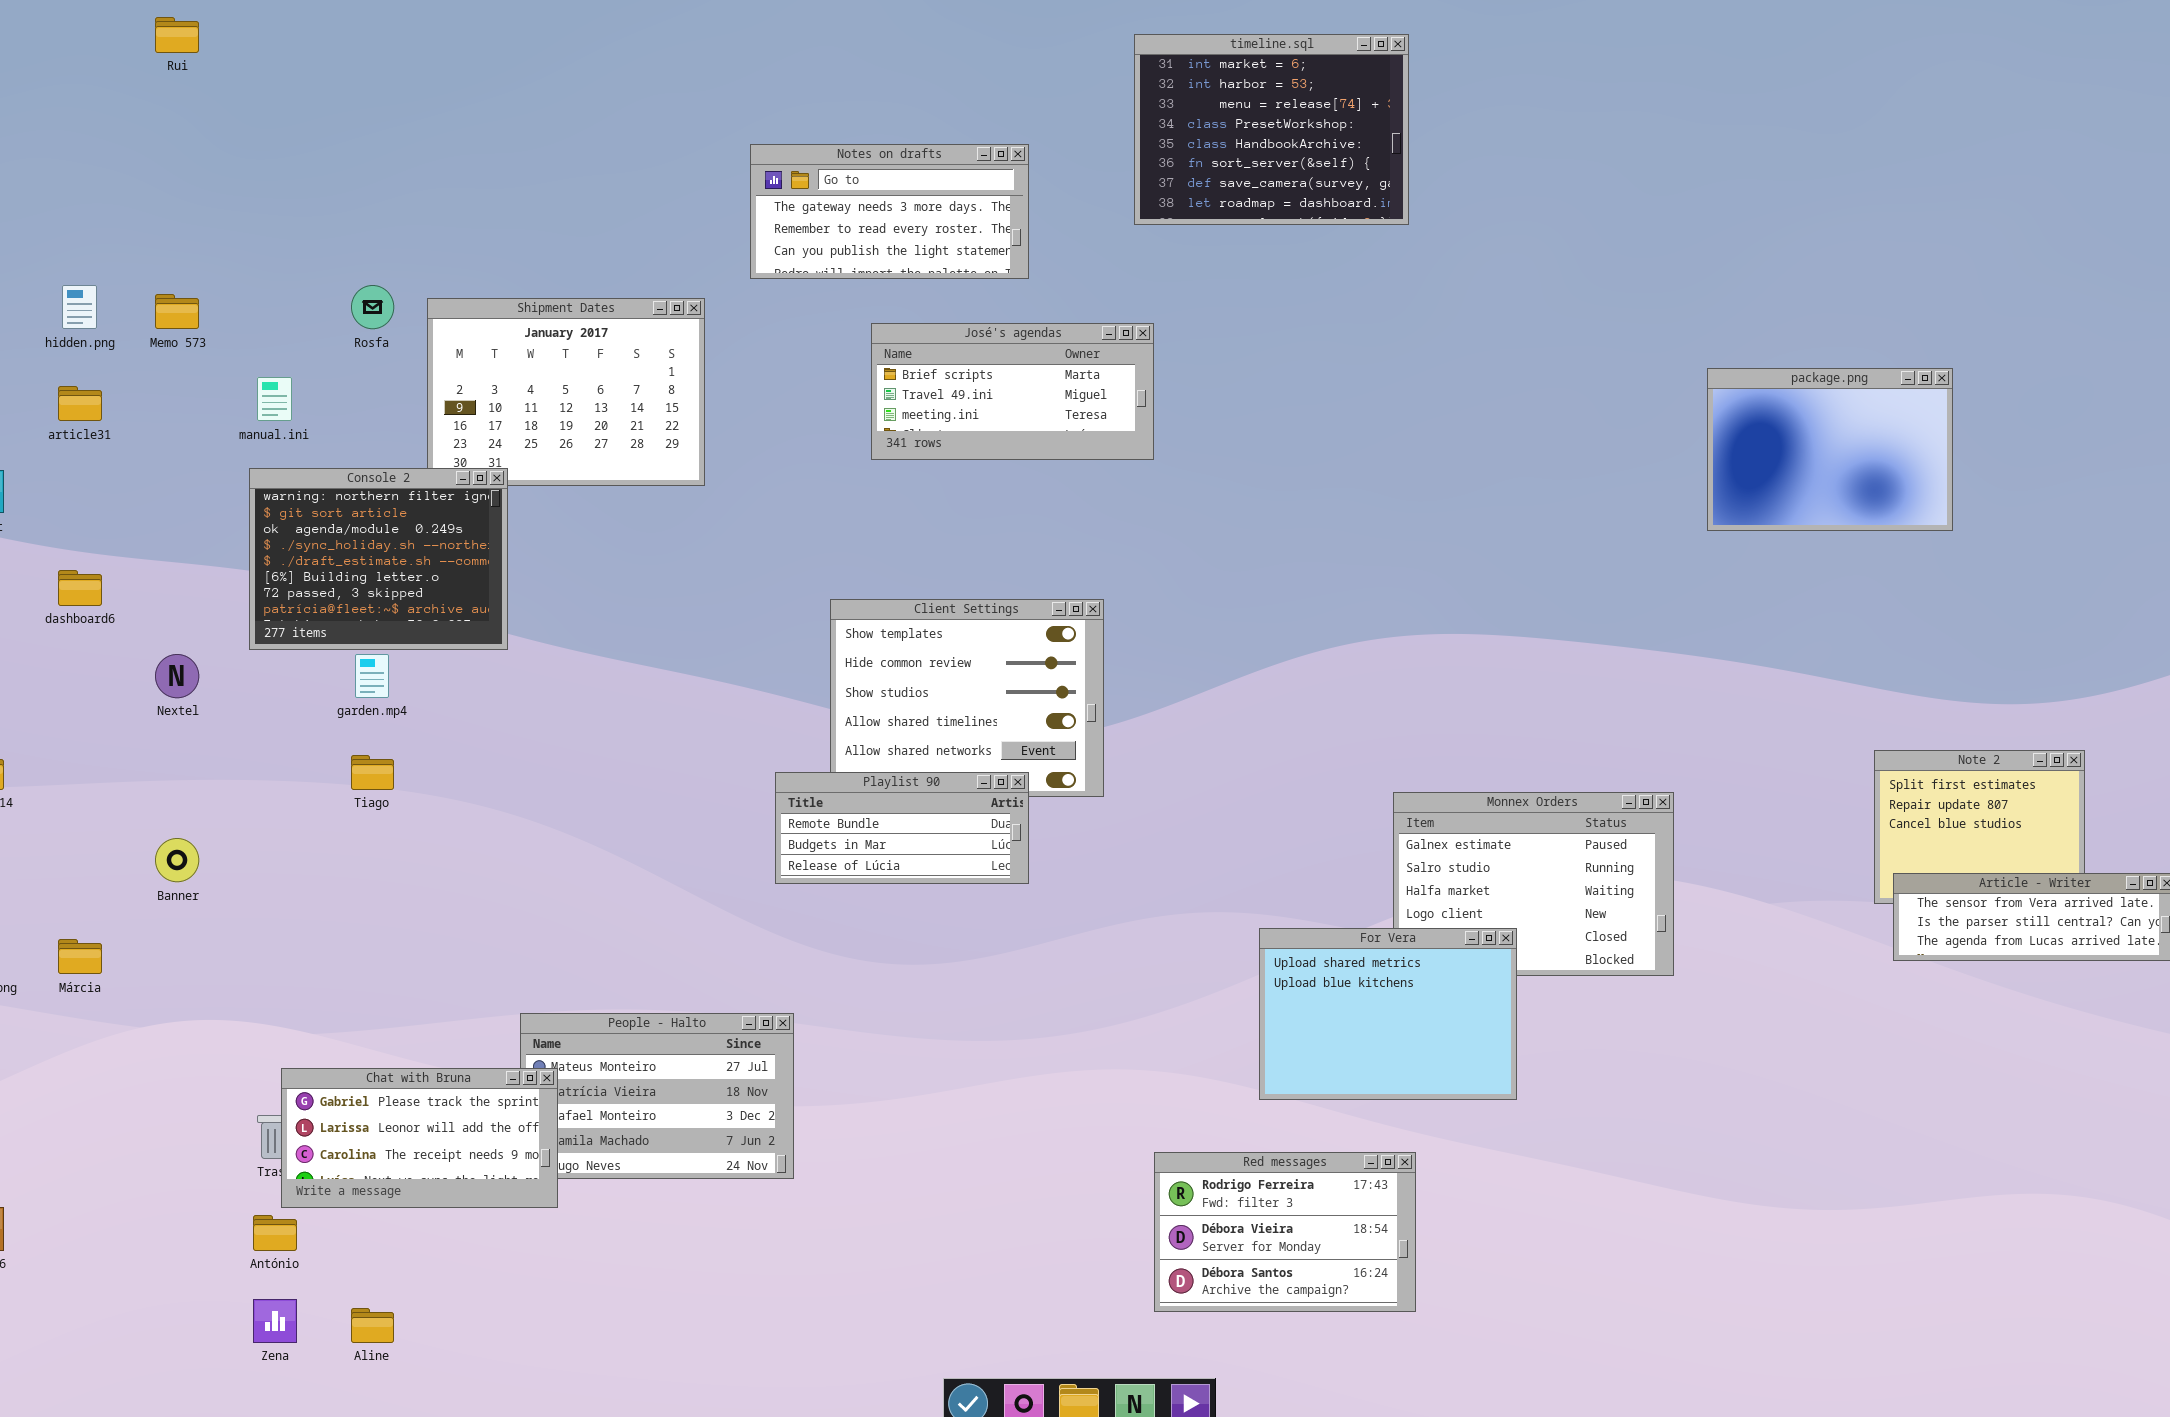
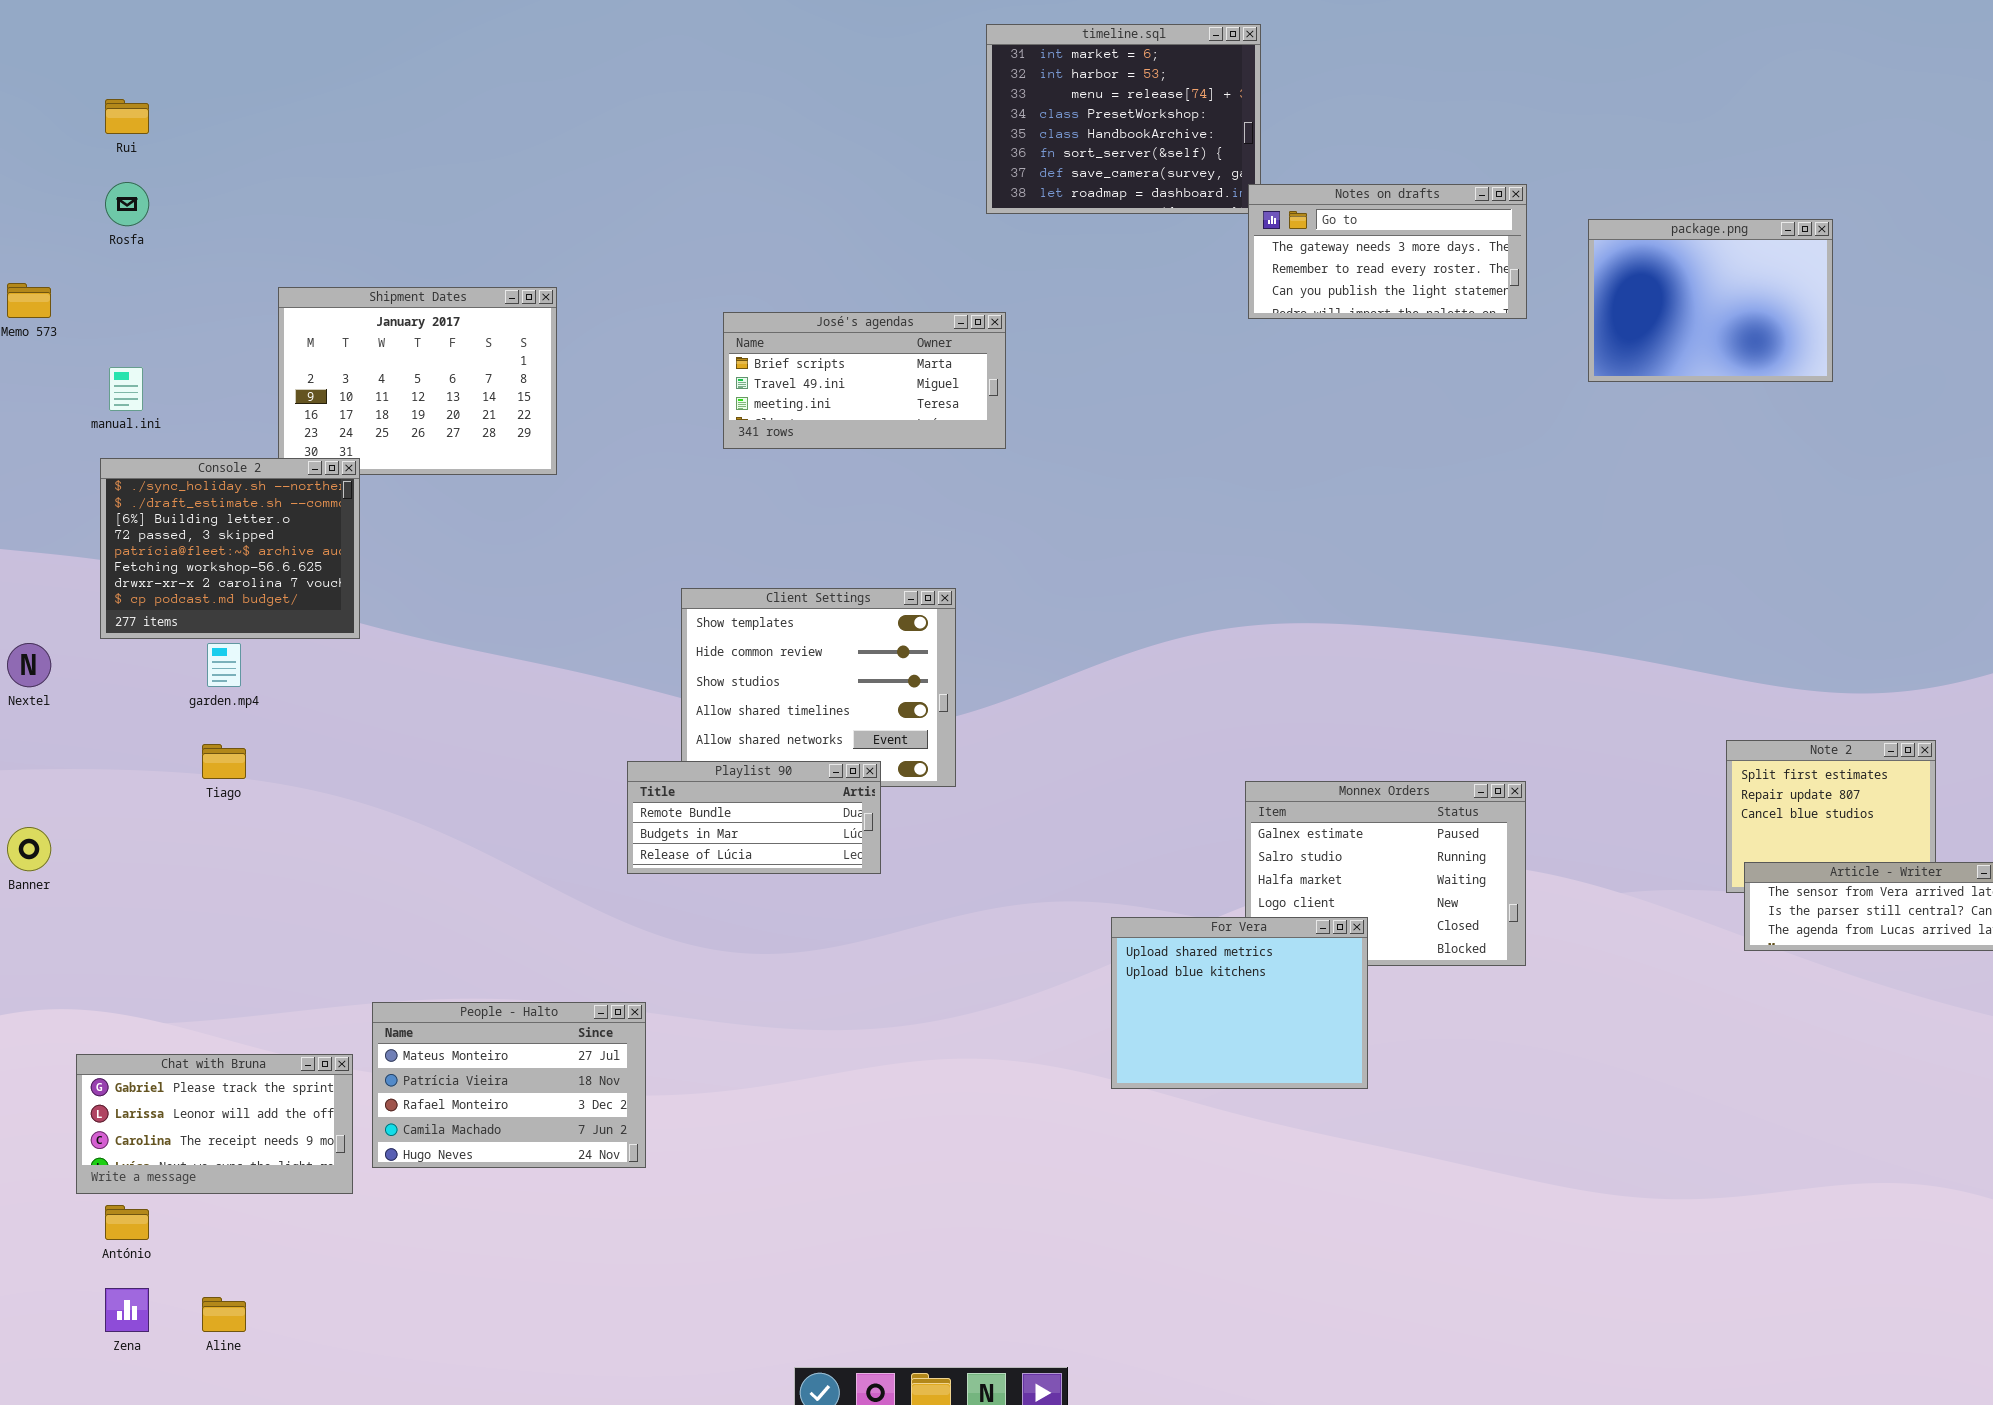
Rui: [155,17,199,53] -> [105,99,149,134], moved
Notes on drafts: [750,144,1029,279] -> [1248,184,1527,319], moved
Rosfa: [351,285,394,329] -> [105,182,149,226], moved
package.png: [1707,368,1953,531] -> [1588,219,1833,382], moved
Console 2: [249,468,508,650] -> [100,458,360,639], scrolled down 3 rows
Chat with Bruna: [281,1068,558,1208] -> [76,1054,353,1194], moved
Red messages: [1154,1152,1416,1312] -> none, closed

